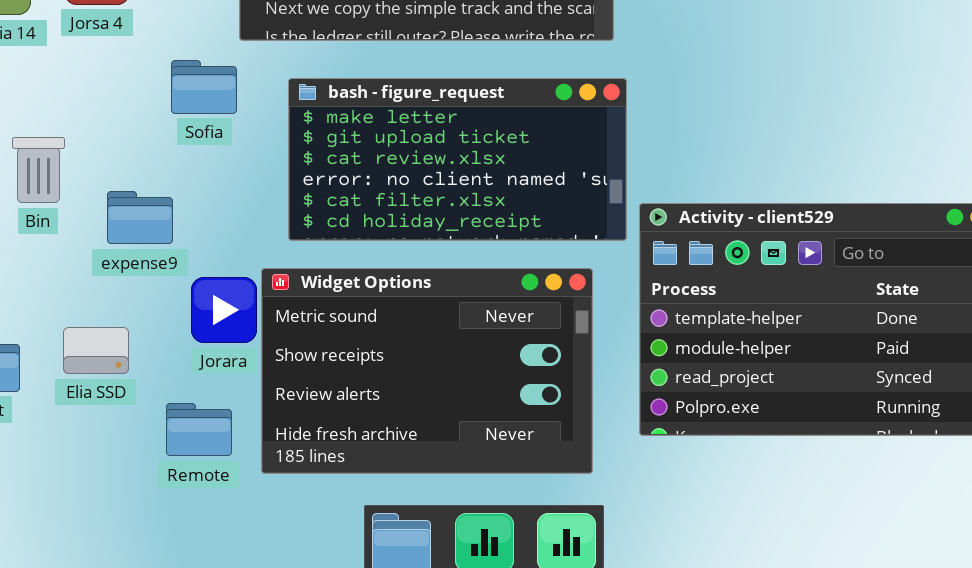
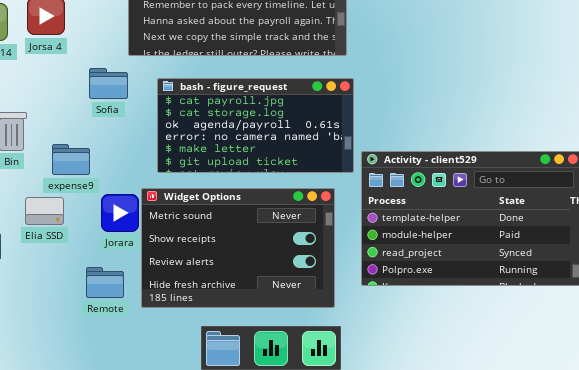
bash - figure_request: [288,78,627,241] -> [157,78,354,173], scrolled up 4 rows
Elia SSD: [63,327,129,374] -> [25,197,64,225], moved

